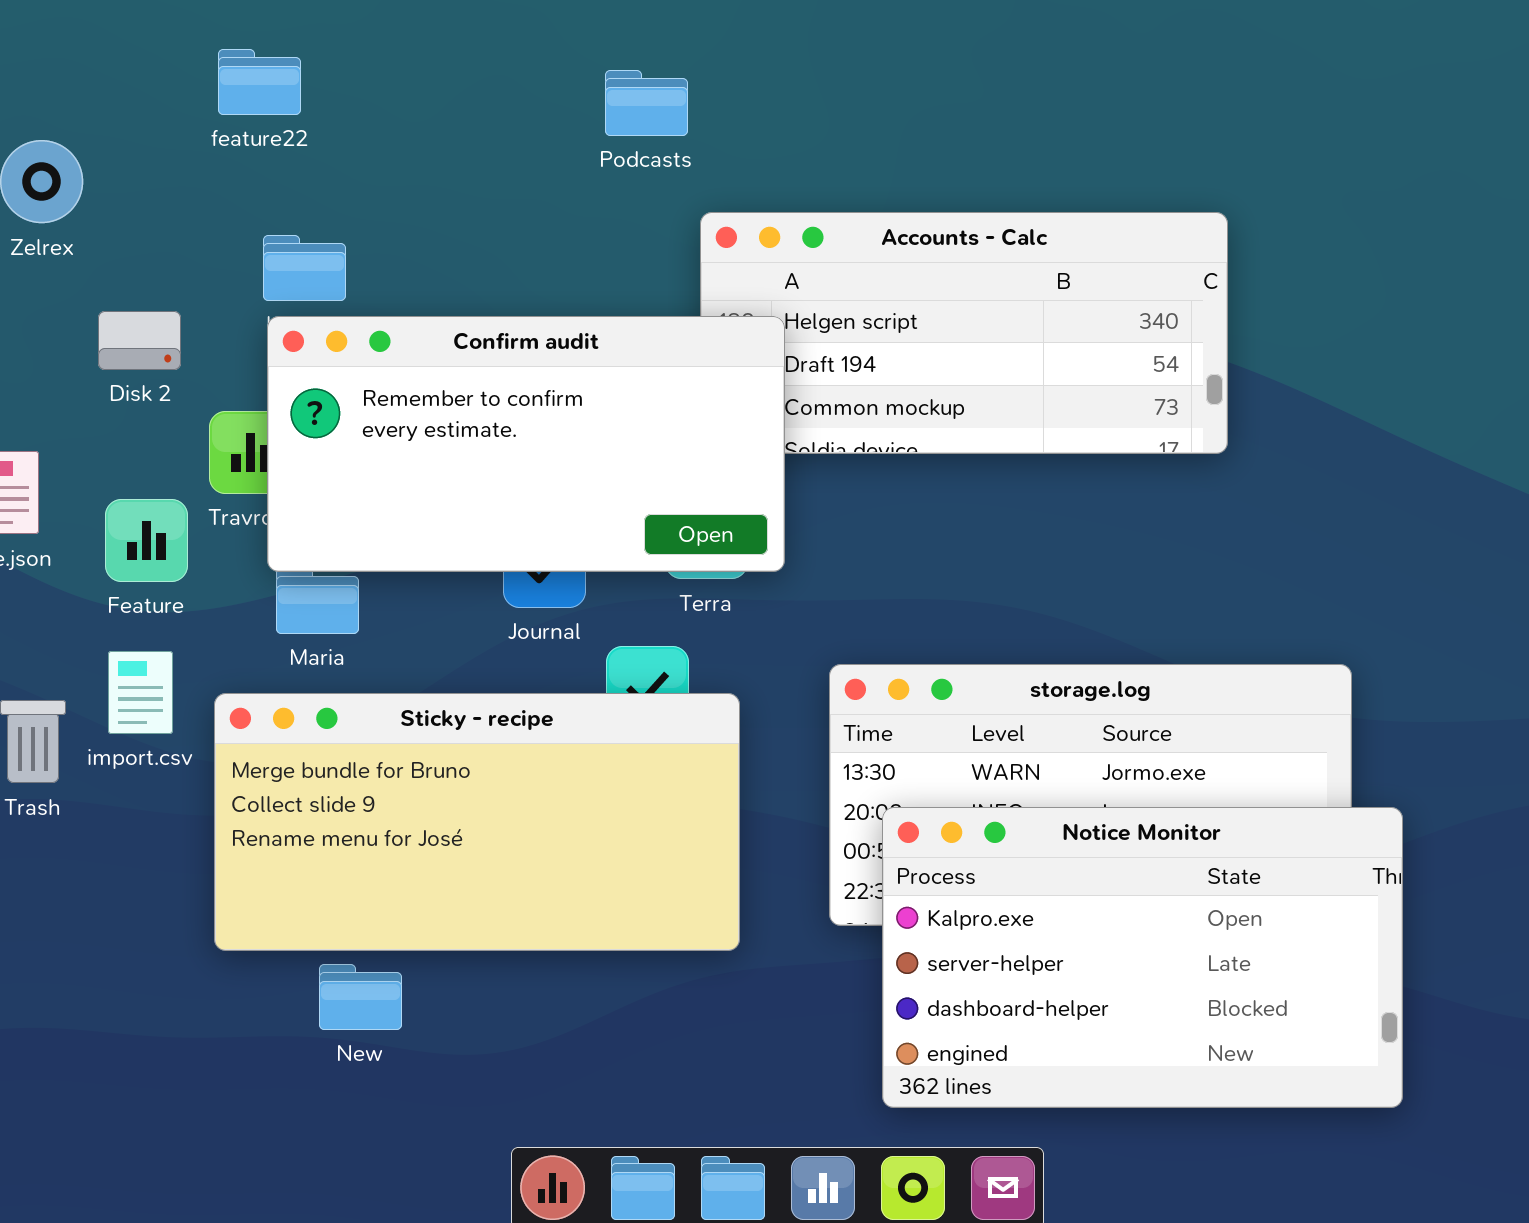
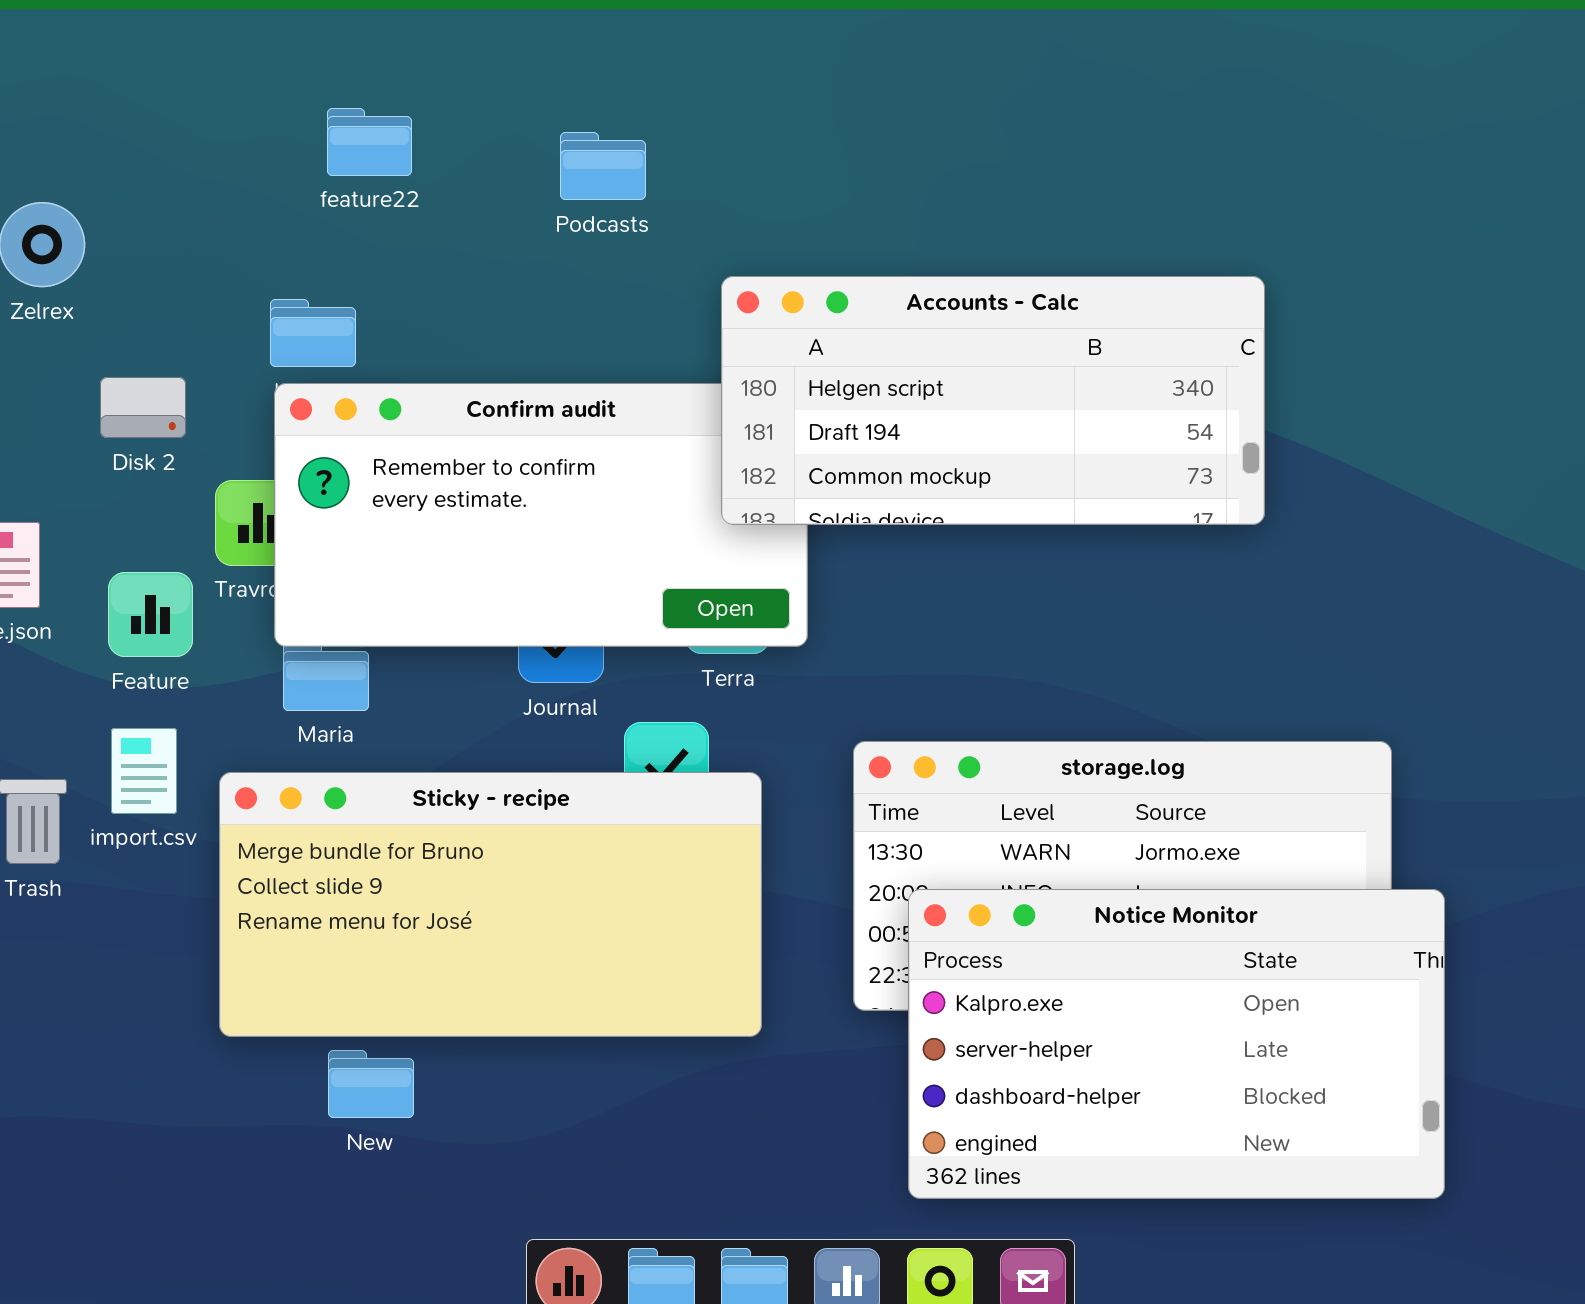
feature22: [218,49,301,115] -> [327,108,412,176], moved
Podcasts: [605,70,688,136] -> [560,132,646,200], moved
Accounts - Calc: [700,212,1228,454] -> [721,276,1265,525], raised

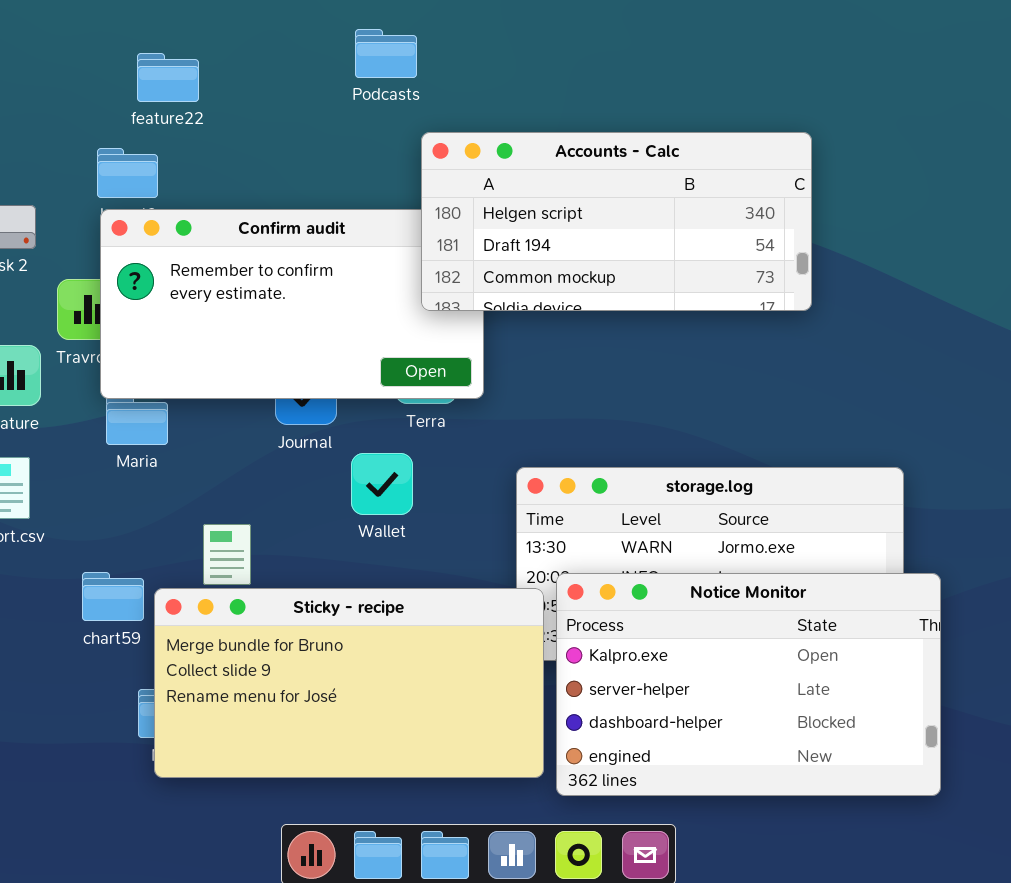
feature22: [327,108,412,176] -> [137,53,199,102], moved
Podcasts: [560,132,646,200] -> [355,29,417,78], moved
Sticky - recipe: [219,772,762,1037] -> [154,588,544,778], moved

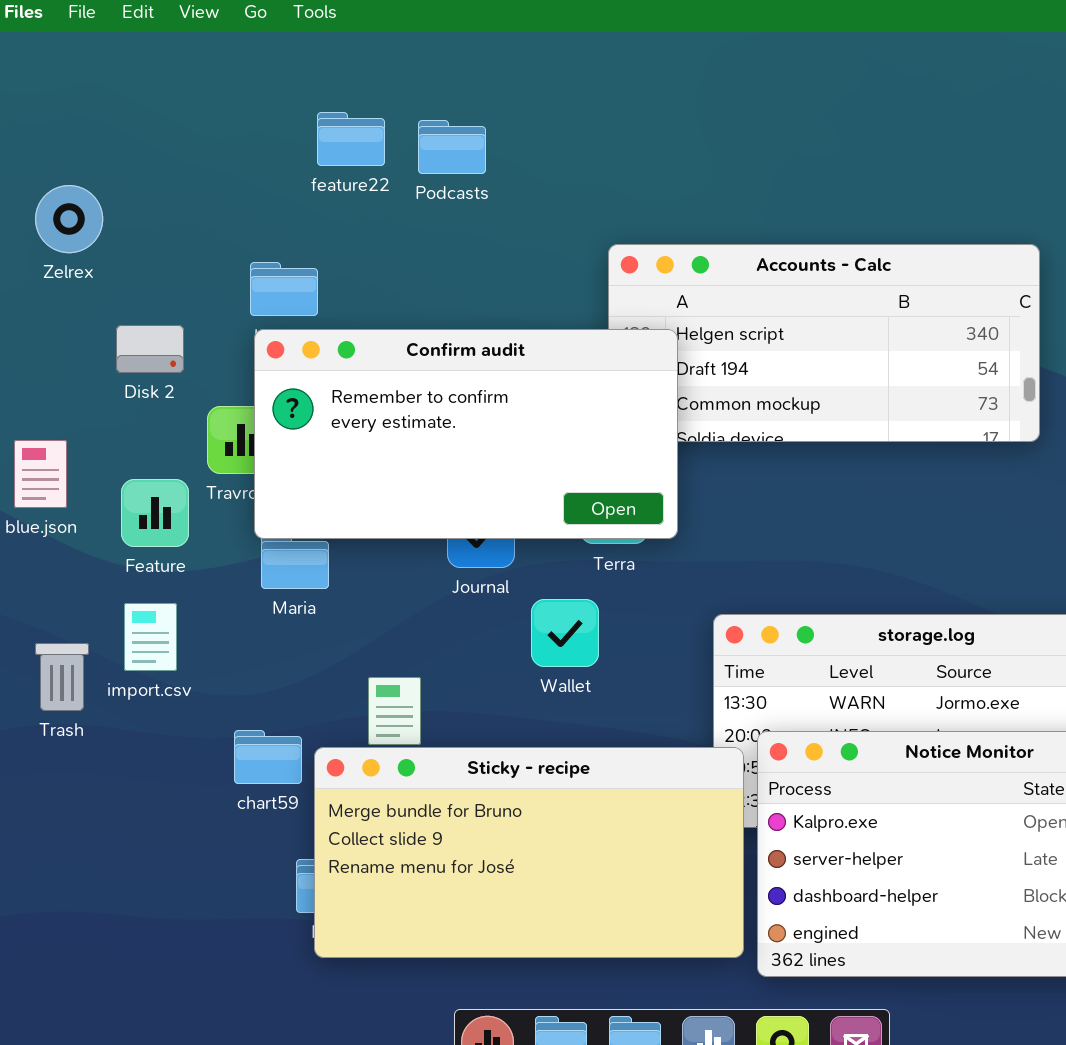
Podcasts: [355,29,417,78] -> [418,120,486,174], moved
feature22: [137,53,199,102] -> [317,112,385,166], moved
Confirm audit: [100,209,484,399] -> [254,329,678,539], raised

